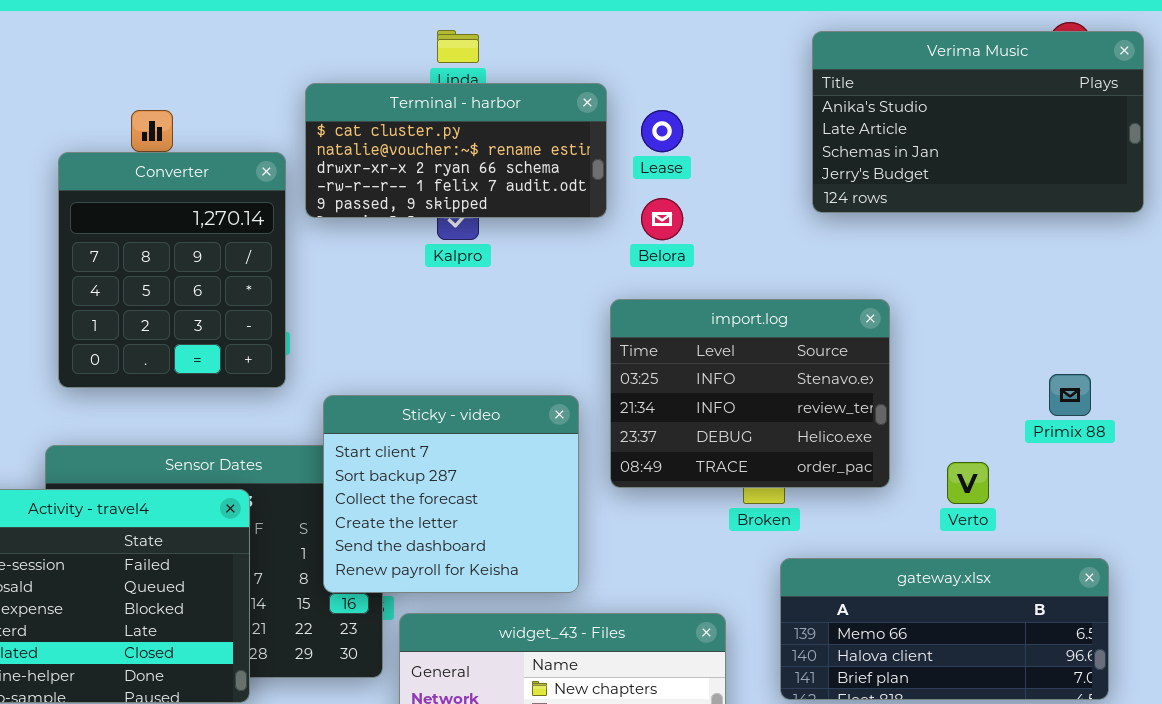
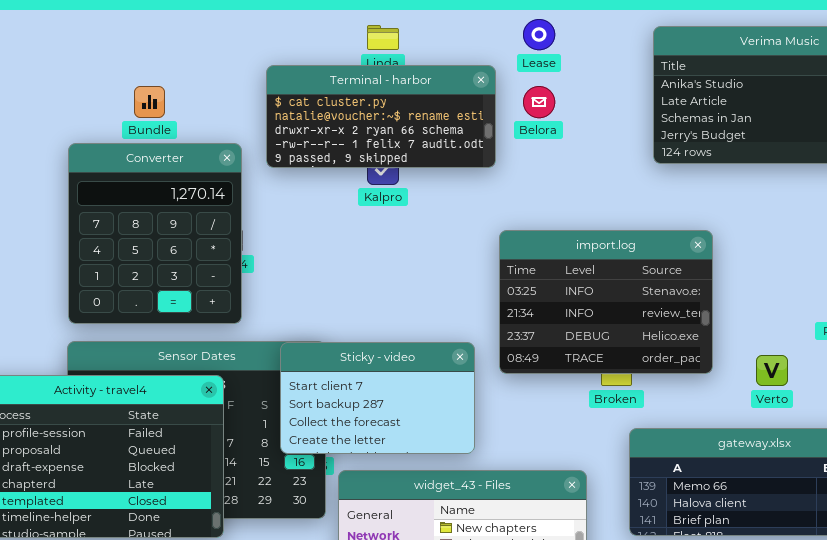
Lease: [641,110,683,152] -> [523,19,555,50], moved
Converter: [58,152,286,388] -> [68,143,242,324], moved
Belora: [641,198,683,240] -> [523,86,555,118], moved
Sticky - video: [323,395,579,593] -> [280,342,475,454], resized

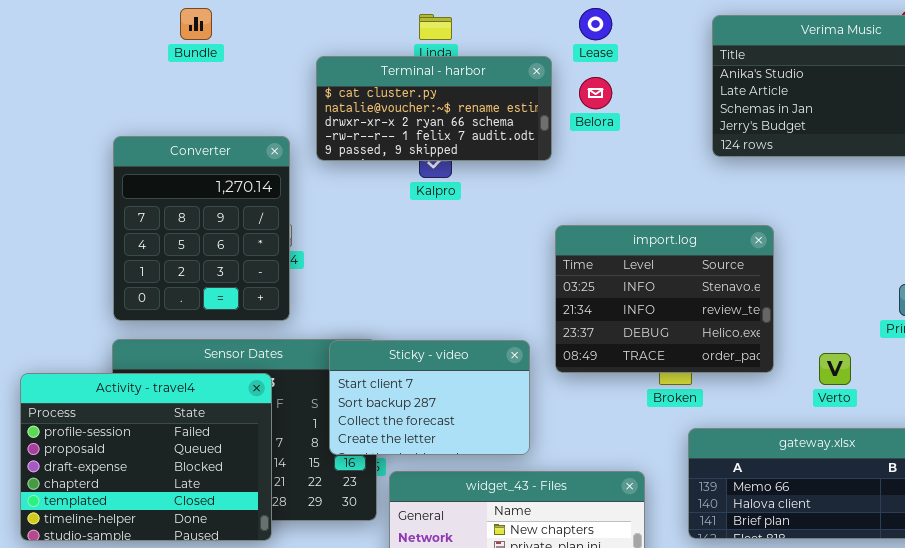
Bundle: [134,86,165,118] -> [180,8,212,40], moved

